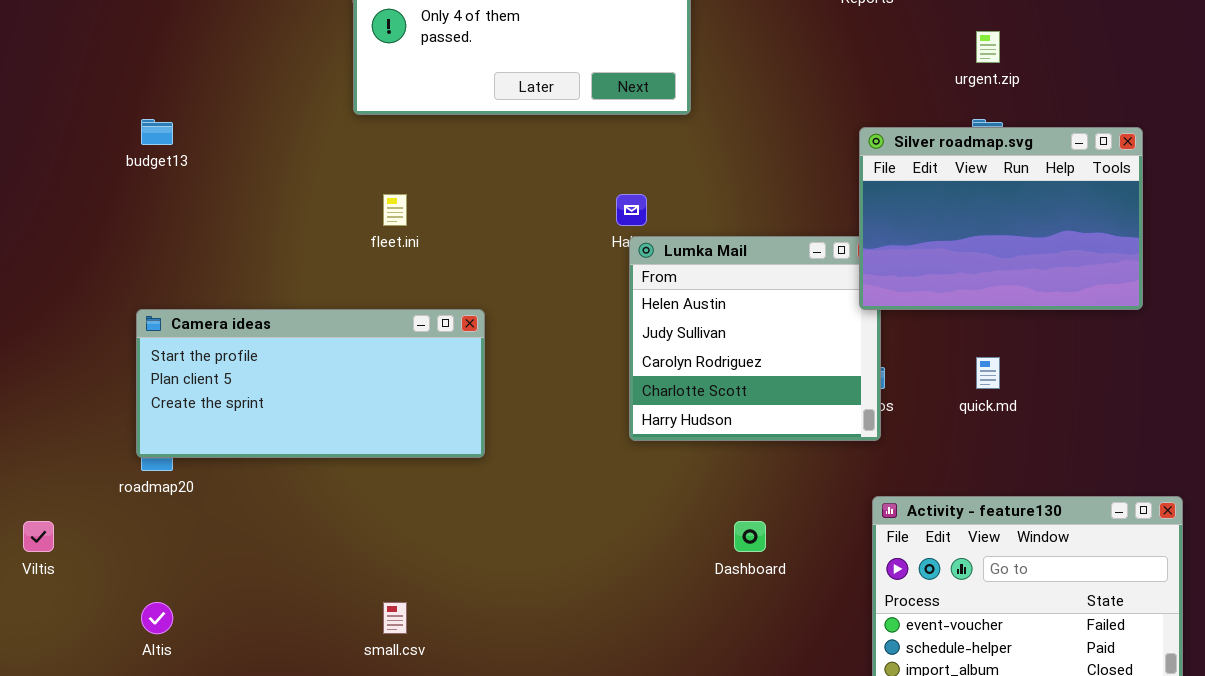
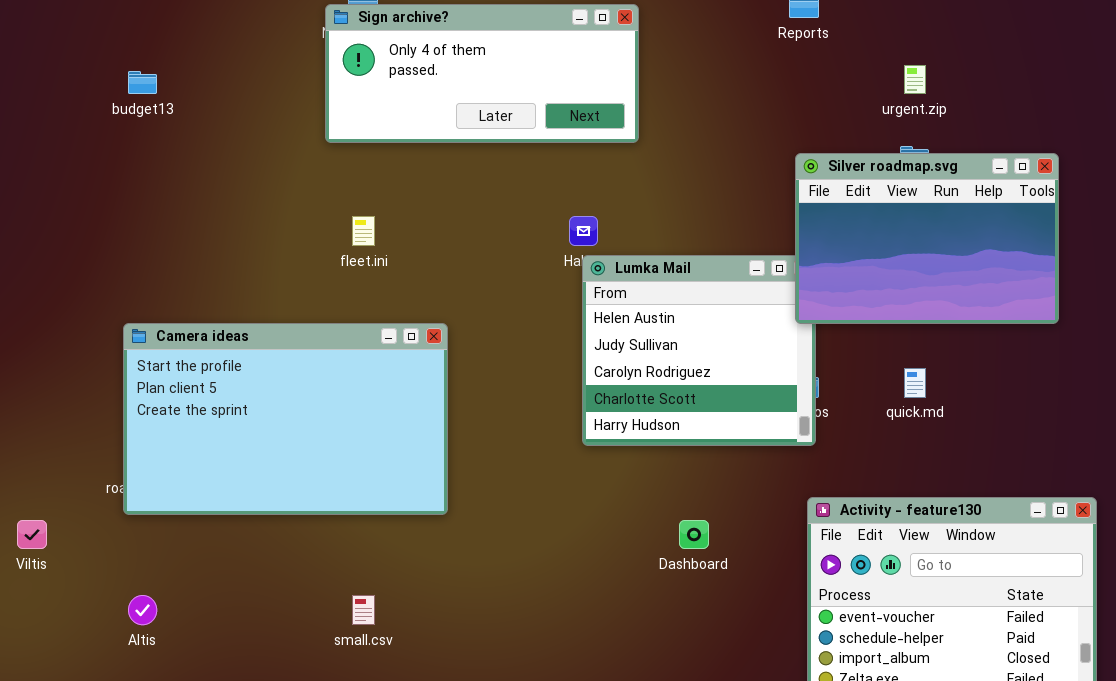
budget13: [141,119,173,145] -> [128,71,157,94], moved
Camera ideas: [136,309,485,458] -> [123,323,448,515], resized

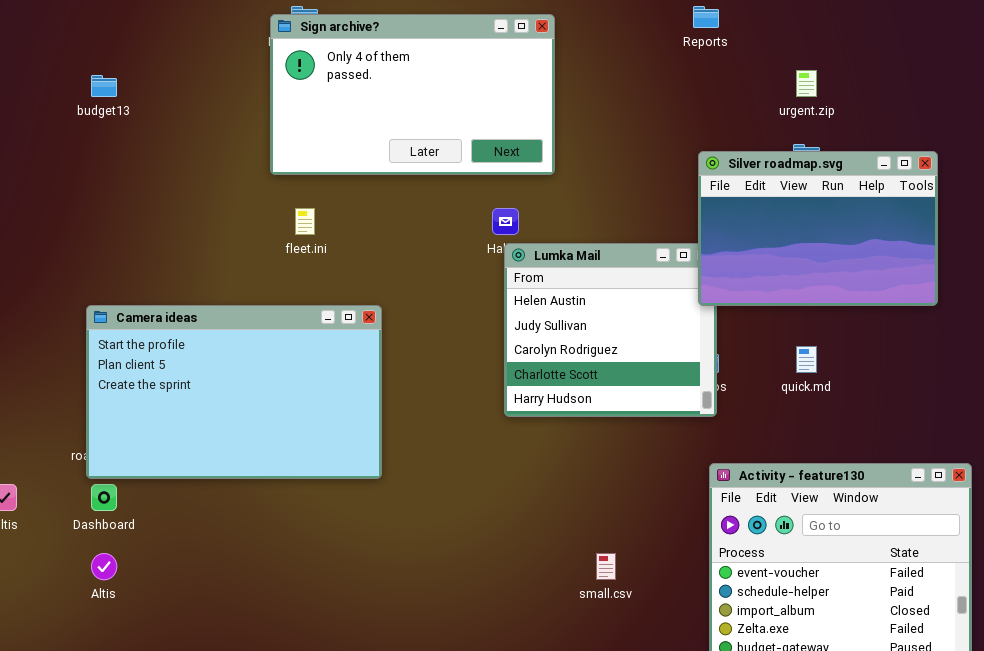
Sign archive?: [325,4,639,143] -> [270,14,555,175], resized
Dashboard: [679,520,709,549] -> [91,484,117,511], moved
small.csv: [352,595,375,625] -> [596,553,616,580], moved

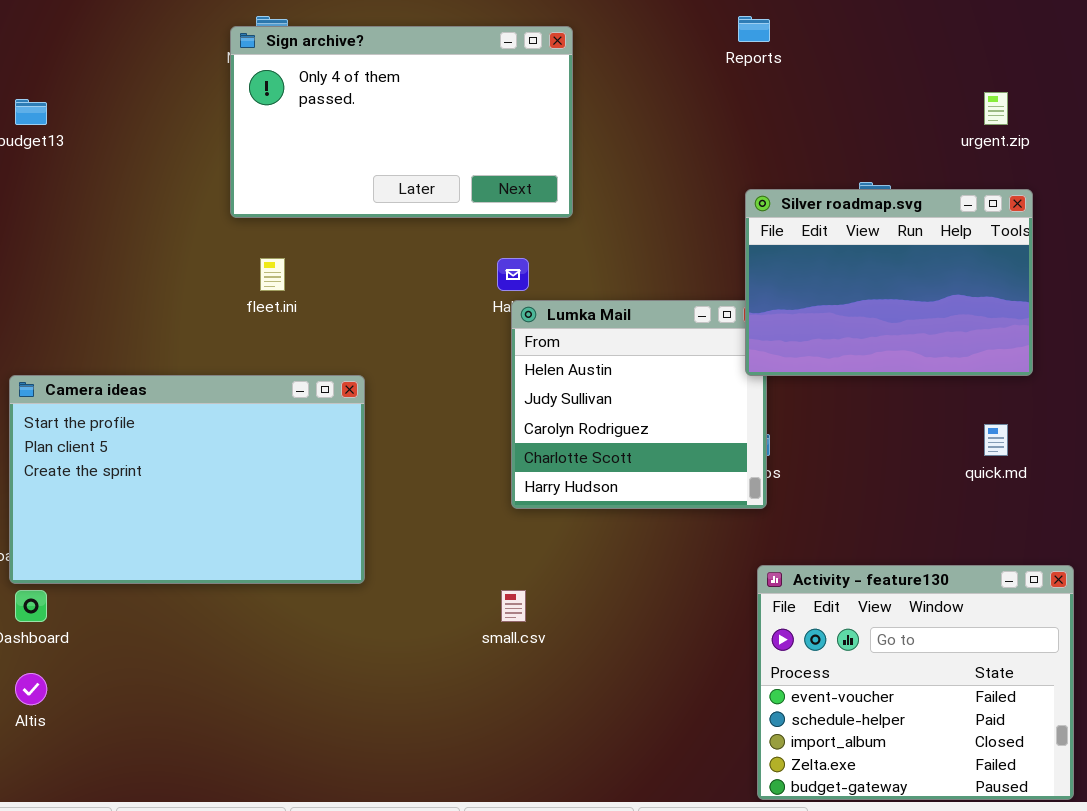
urgent.zip: [796,70,817,97] -> [984,92,1008,125], moved
quick.md: [796,346,817,373] -> [984,424,1008,456], moved
small.csv: [596,553,616,580] -> [501,590,526,622], moved

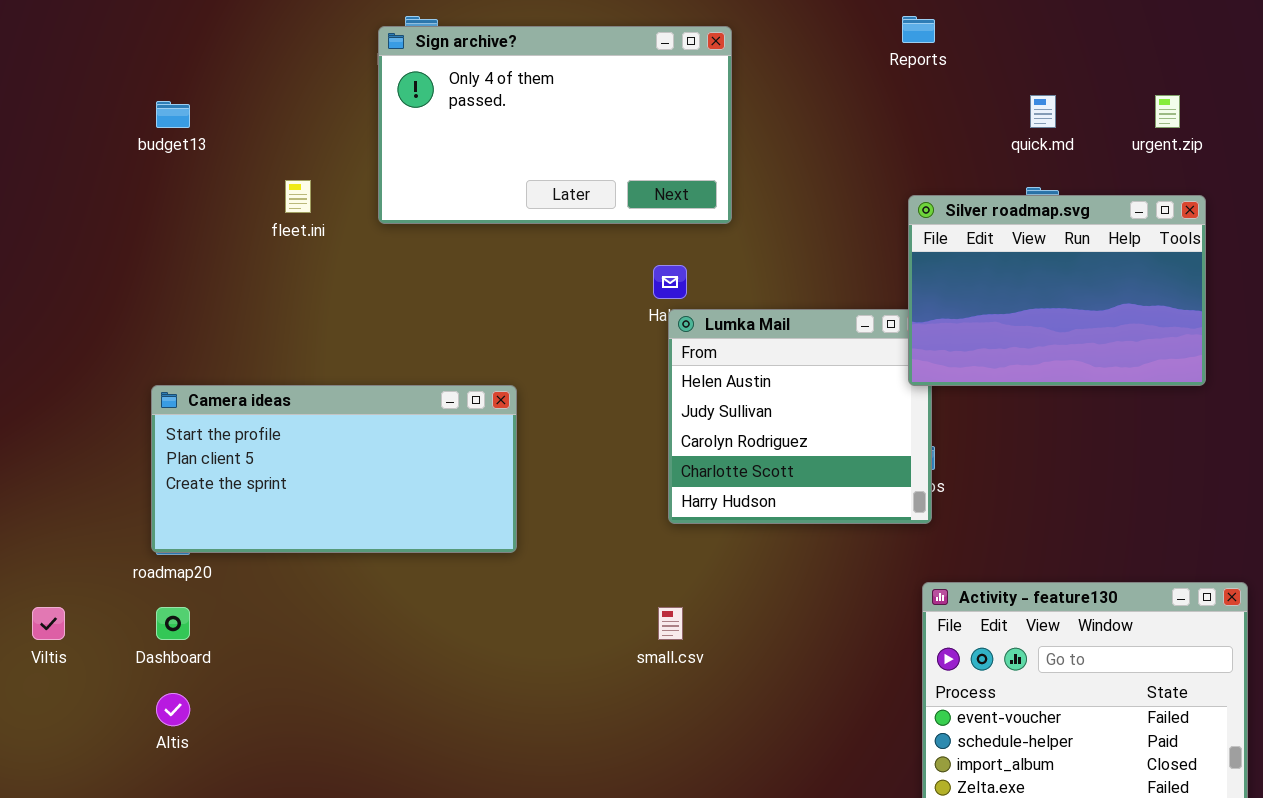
fleet.ini: [260,258,285,291] -> [285,180,311,213], moved
Camera ideas: [9,375,365,584] -> [151,385,517,553], resized
quick.md: [984,424,1008,456] -> [1030,95,1056,128], moved

